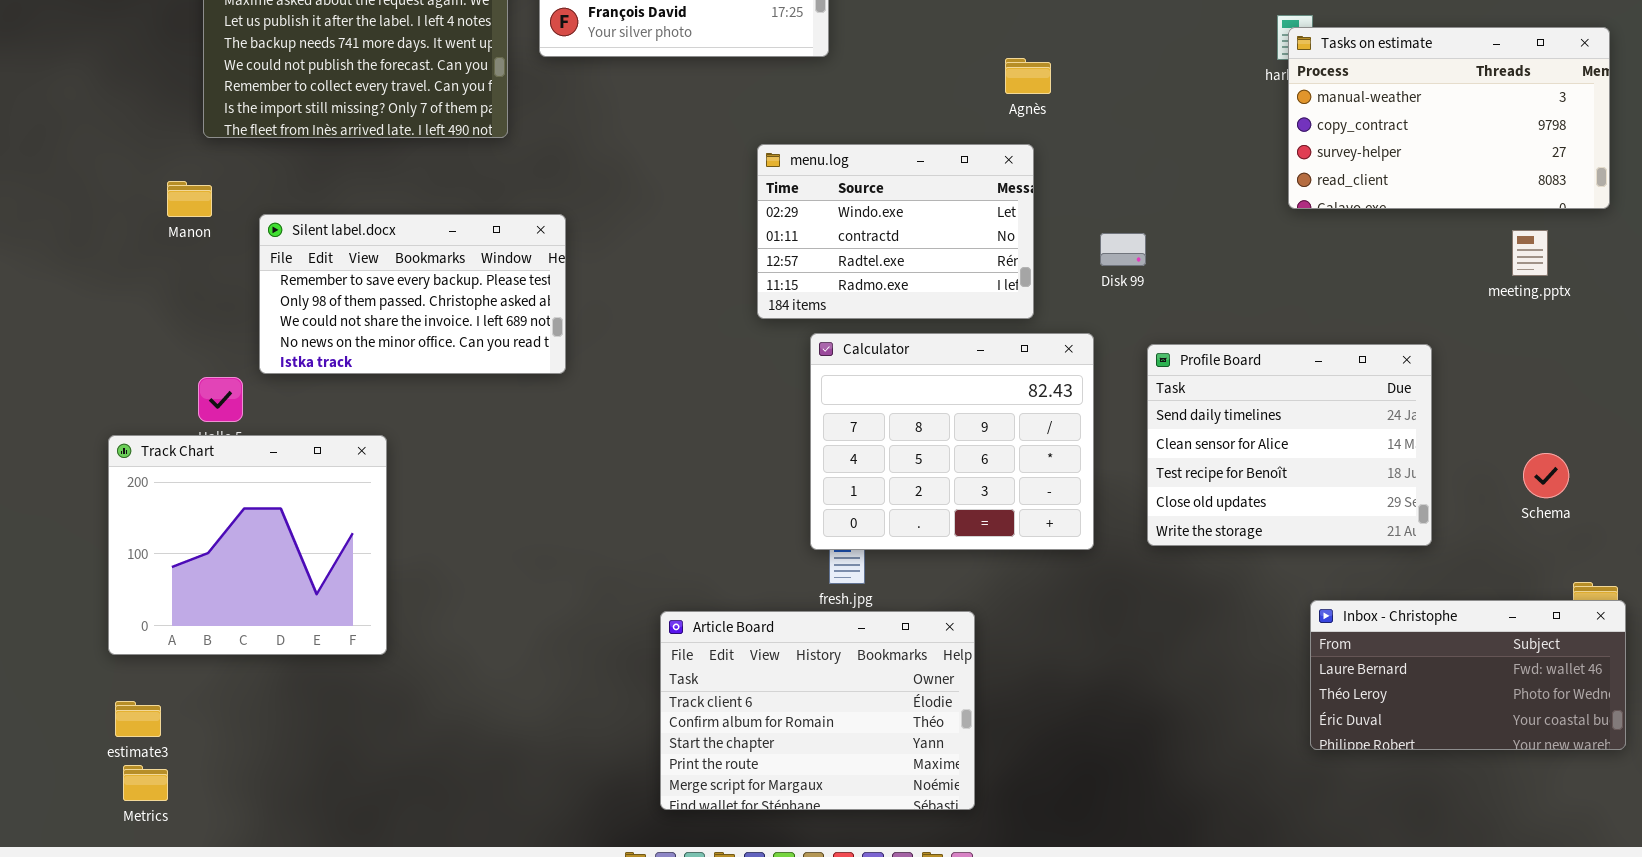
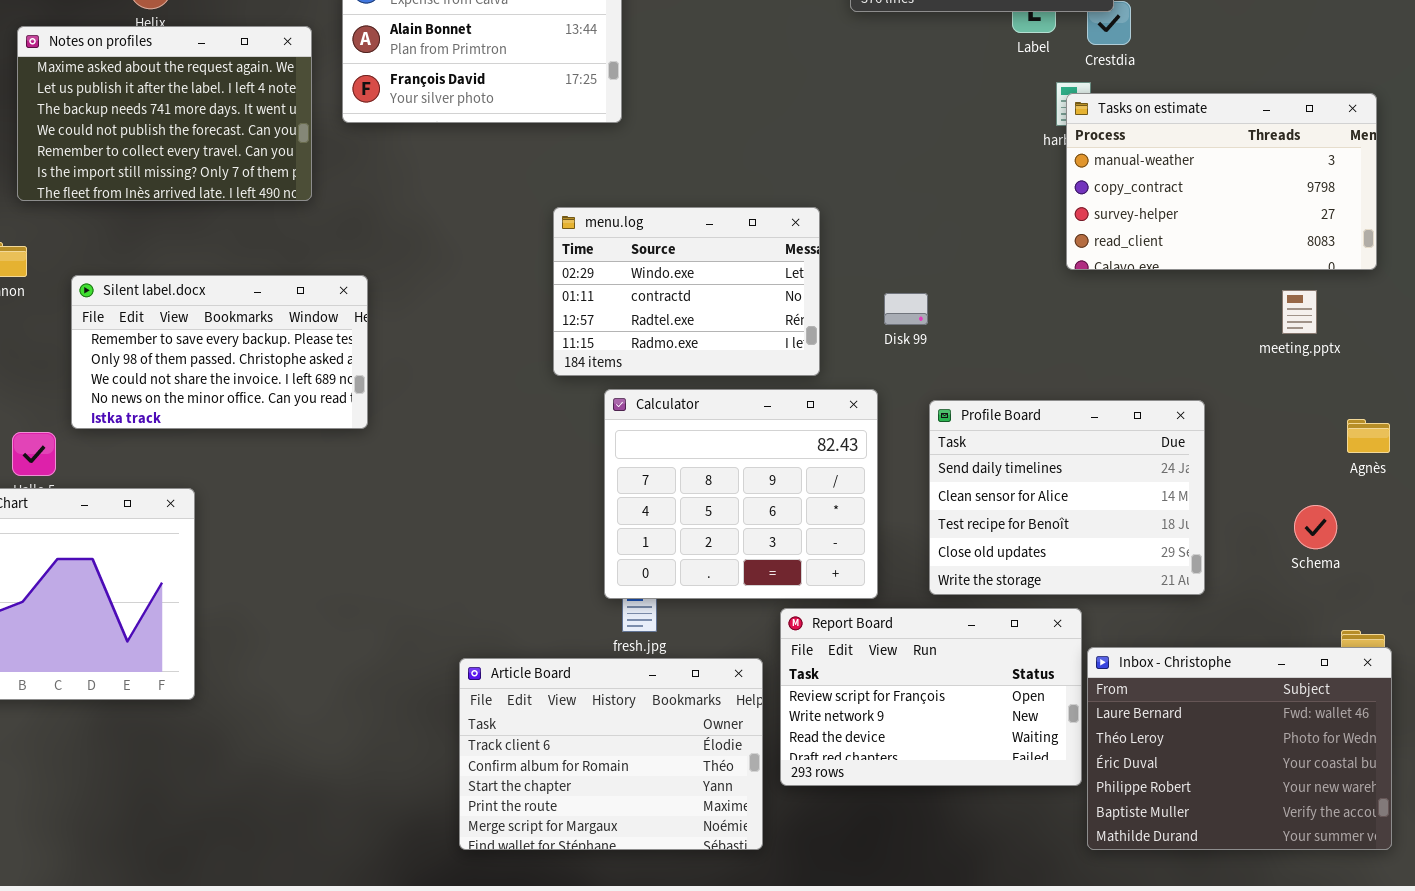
Agnès: [1005,58,1051,94] -> [1347,419,1390,453], moved
Report Board: none -> [780,608,1082,786], opened
Inbox - Christophe: [1310,600,1626,750] -> [1087,647,1392,850], resized

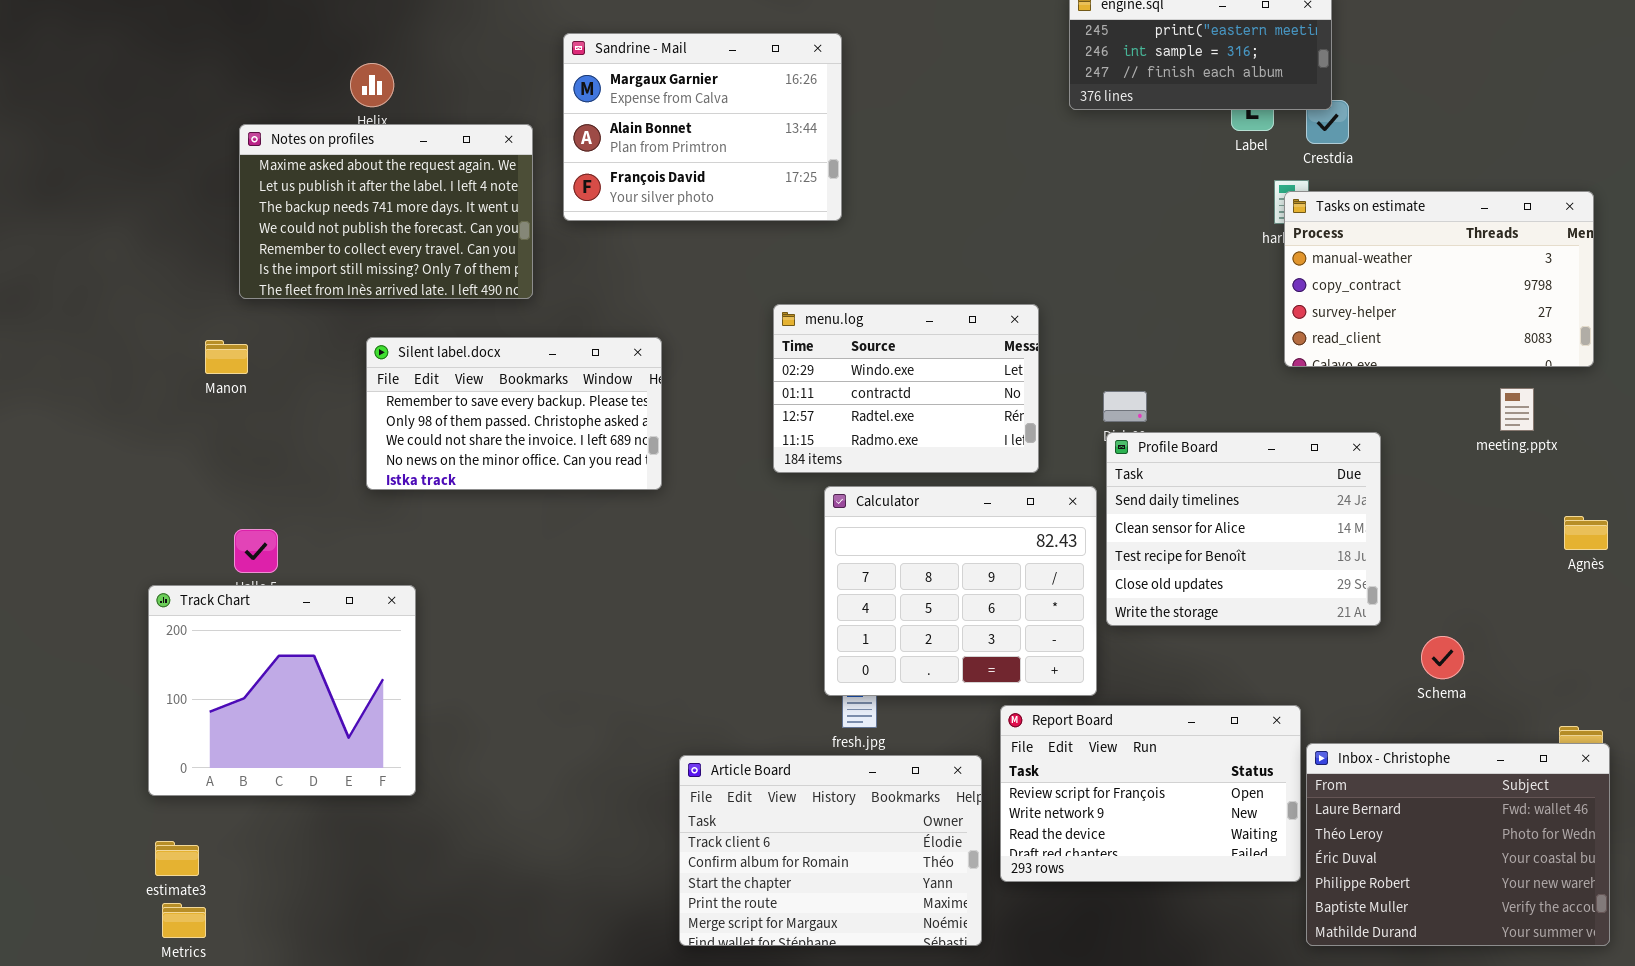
Silent label.docx: [71,275,368,429] -> [366,337,662,490], moved
Profile Board: [929,400,1205,595] -> [1106,432,1381,626], moved
Schema: [1294,505,1337,549] -> [1421,636,1464,679], moved

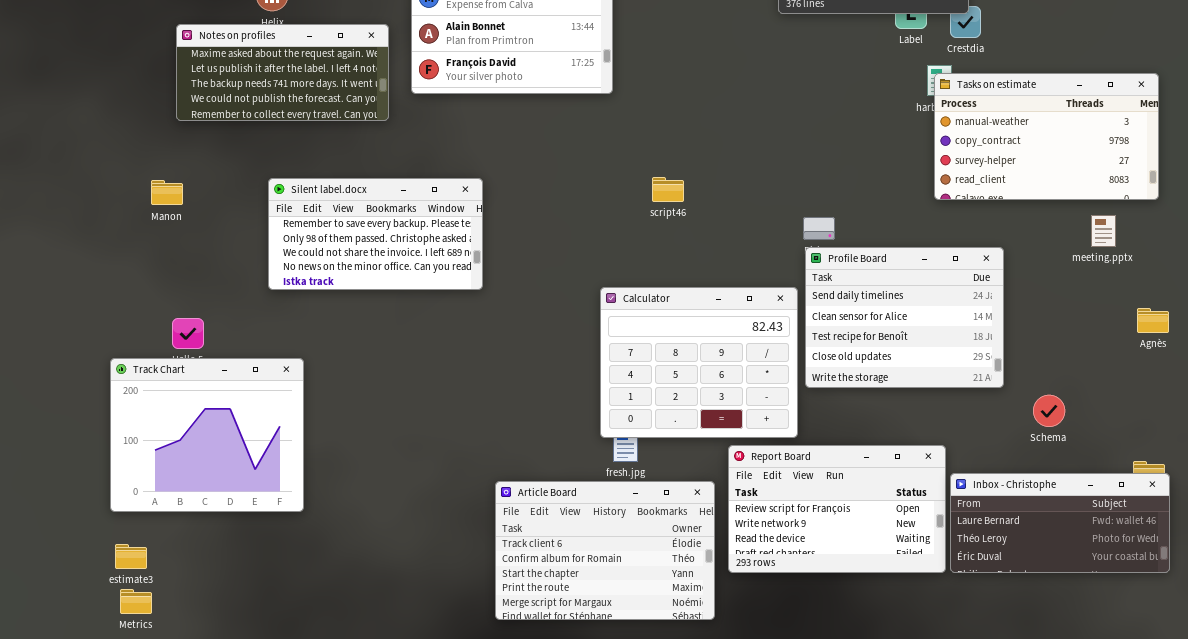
Notes on profiles: [239,124,533,299] -> [176,24,389,121], resized
menu.log: [773,304,1039,473] -> none, closed
Inbox - Christophe: [1306,743,1610,946] -> [950,473,1170,573], resized

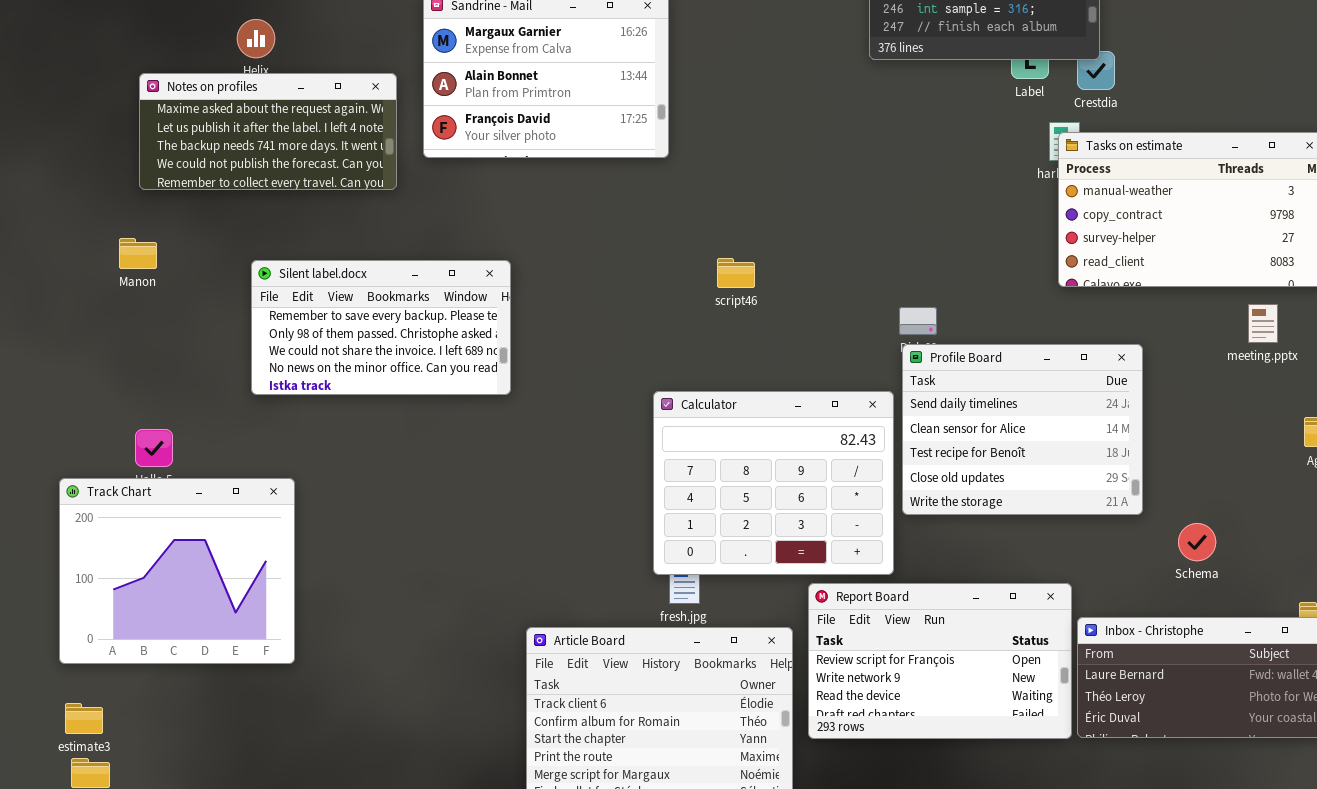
Manon: [151,180,183,205] -> [119,238,157,269], moved

